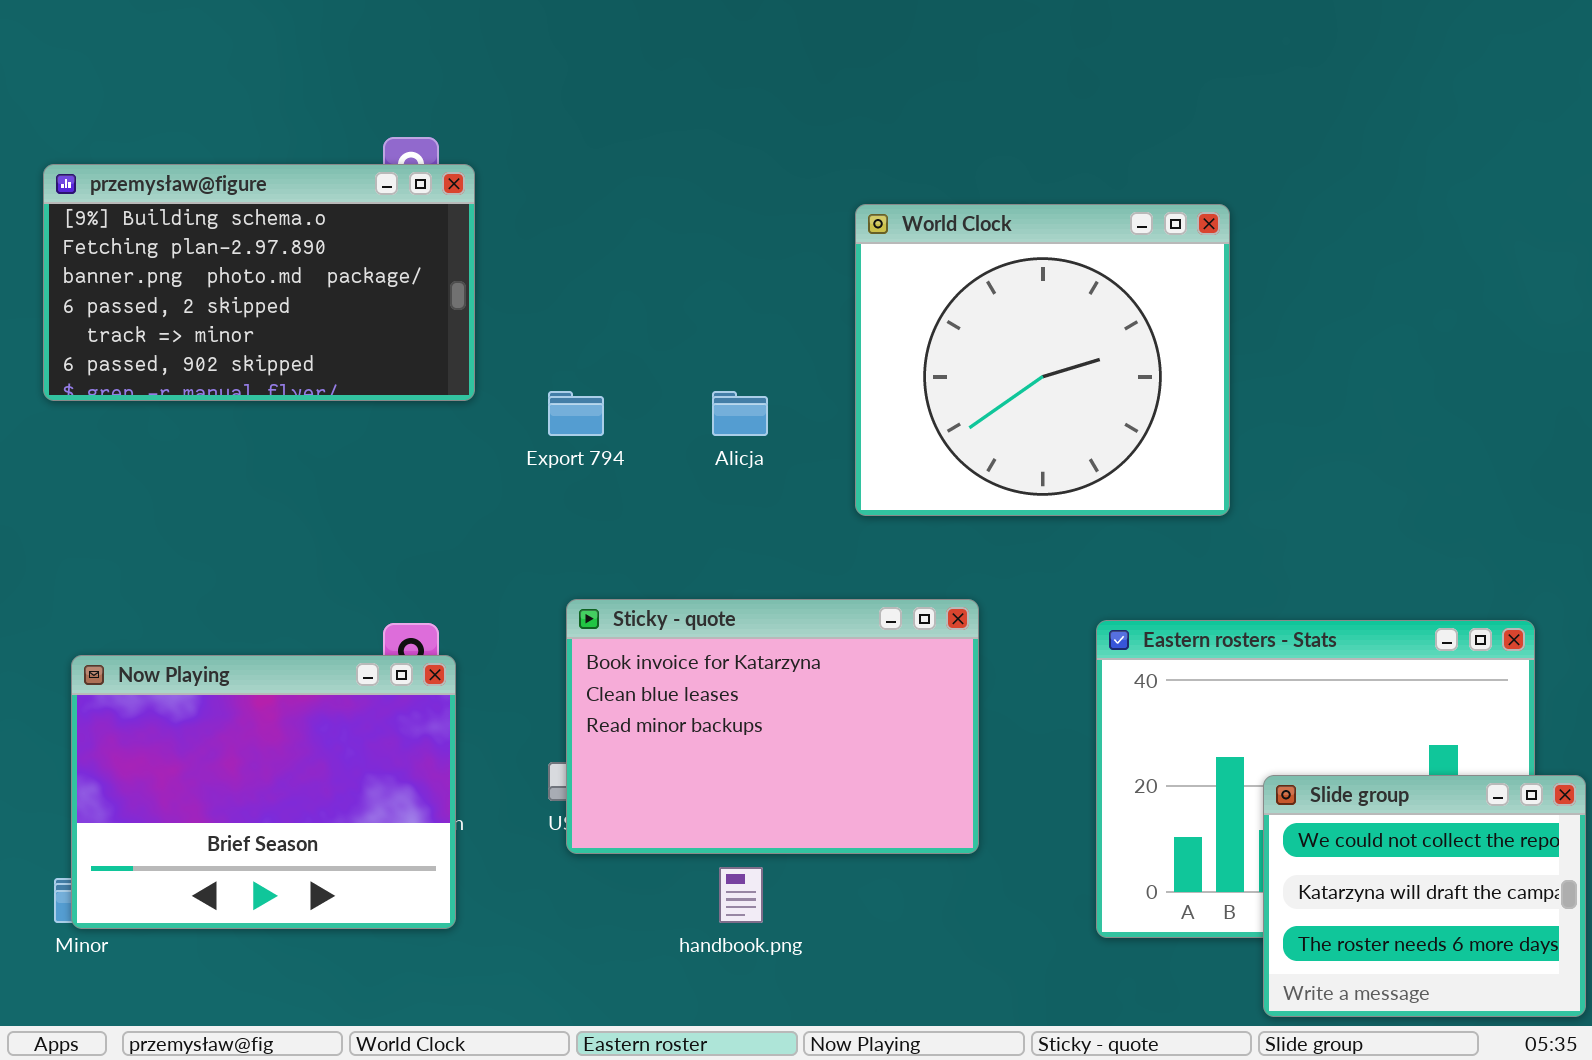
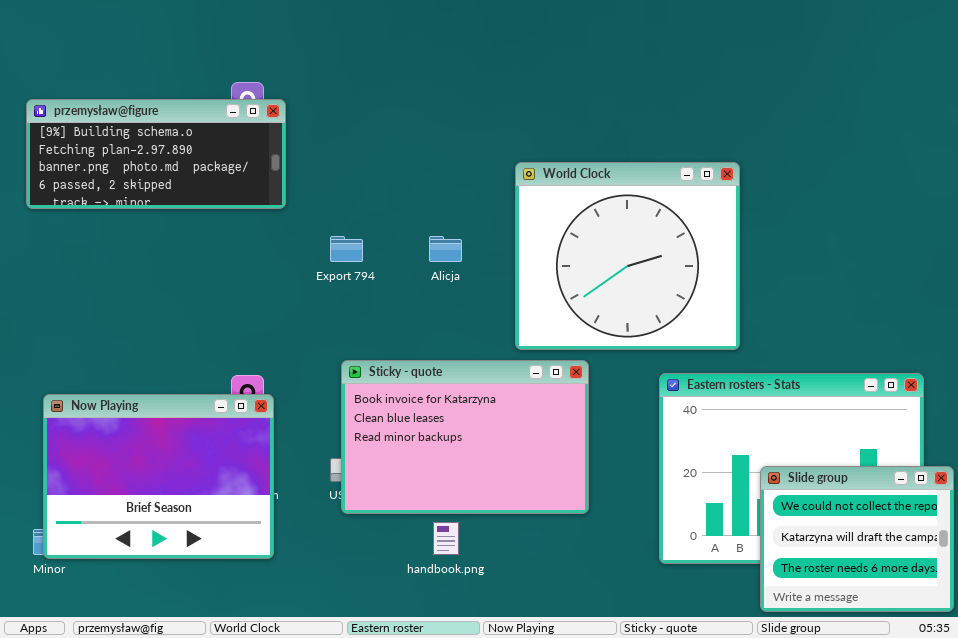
przemysław@figure: [43,164,475,401] -> [26,99,286,209], resized
World Clock: [855,204,1230,516] -> [515,162,740,350], moved

